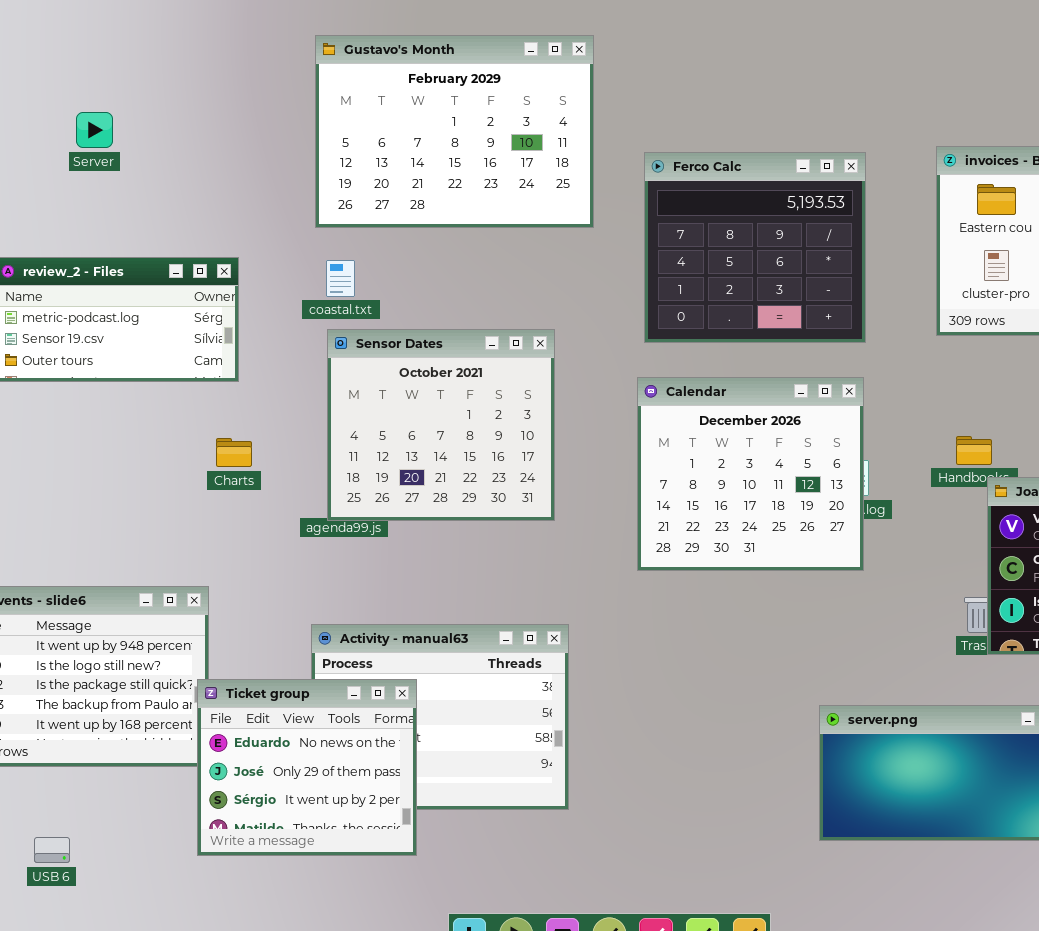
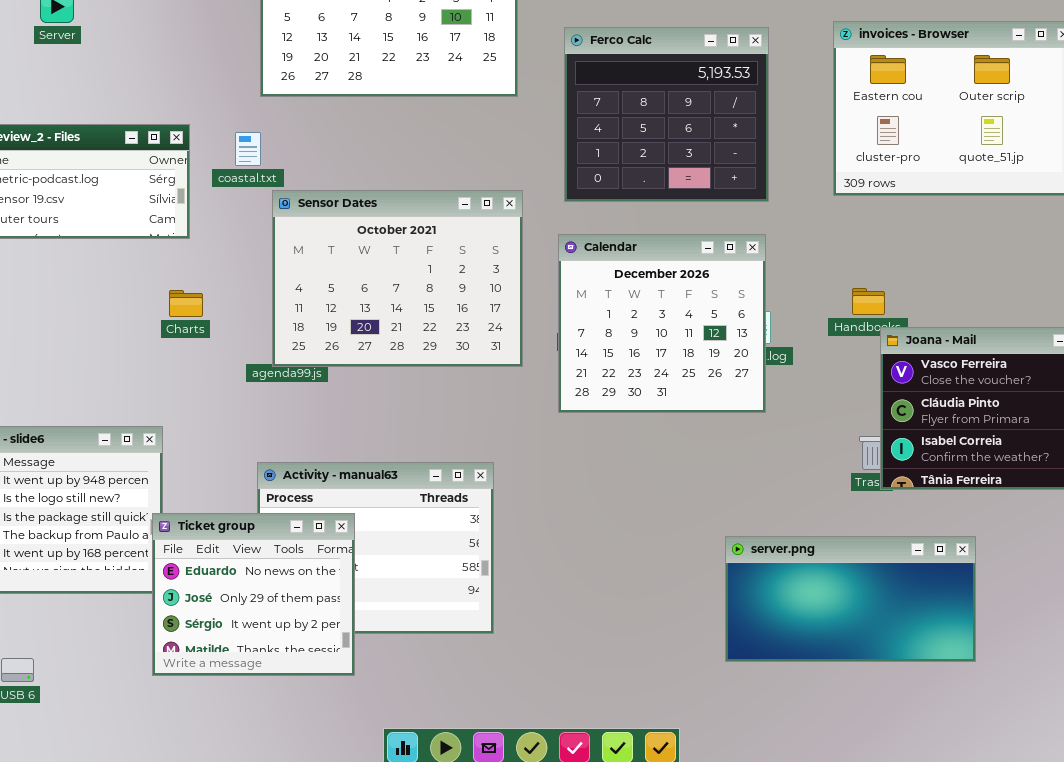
coastal.txt: [326,260,355,297] -> [235,132,261,166], moved
Sensor Dates: [327,329,555,521] -> [272,190,523,367], resized

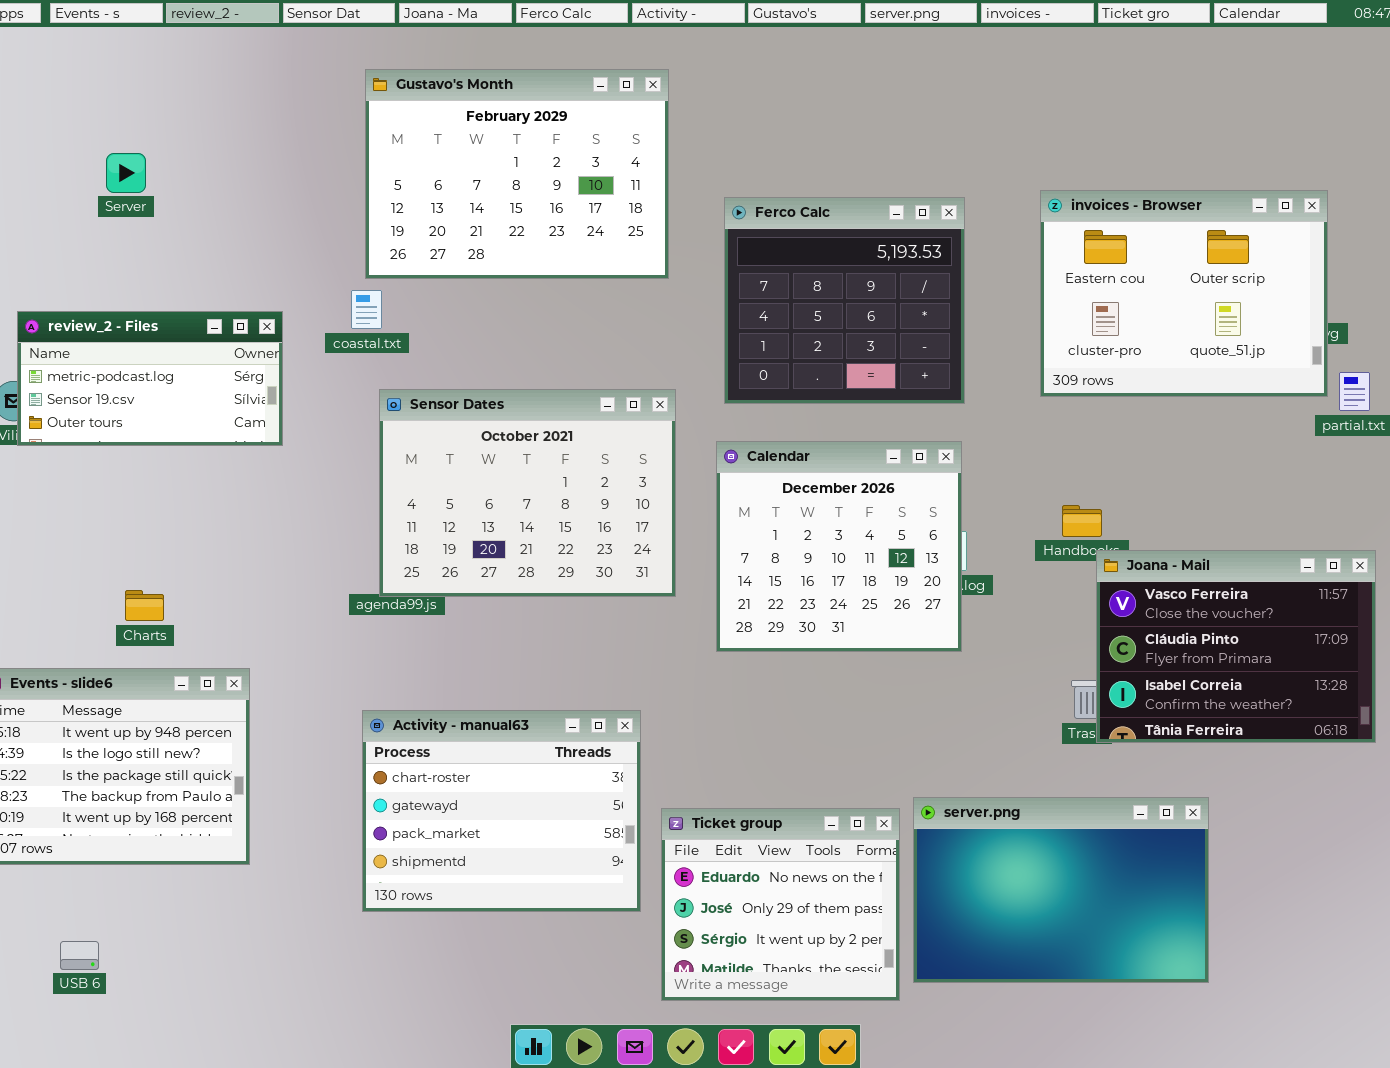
coastal.txt: [235,132,261,166] -> [351,290,382,329], moved
Charts: [169,290,203,317] -> [125,590,164,621], moved
Ticket group: [152,513,355,676] -> [661,808,900,1001], moved
server.png: [725,536,976,662] -> [913,797,1209,983], resized

